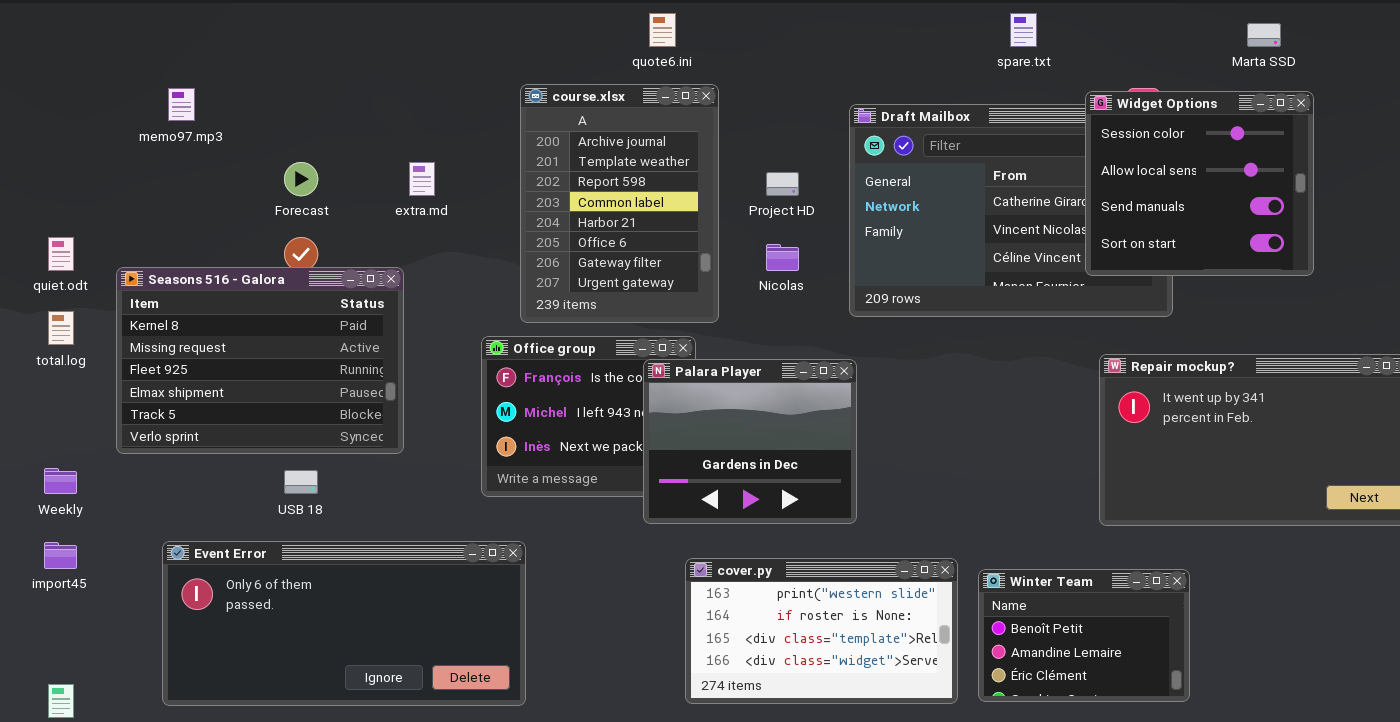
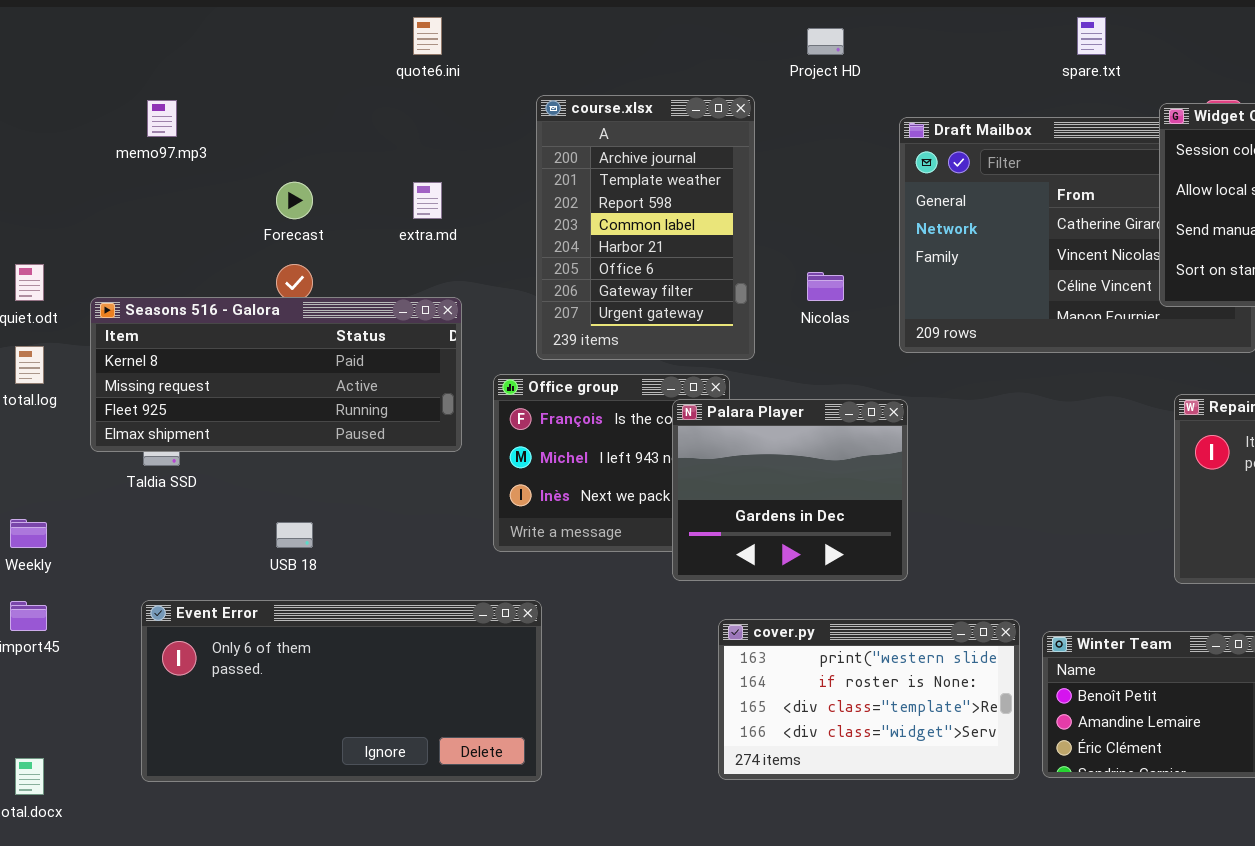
quote6.ini: [649,13,676,47] -> [413,17,442,55], moved
Project HD: [766,172,799,196] -> [807,28,844,55], moved
Seasons 516 - Galora: [116,267,404,454] -> [90,297,462,452], resized

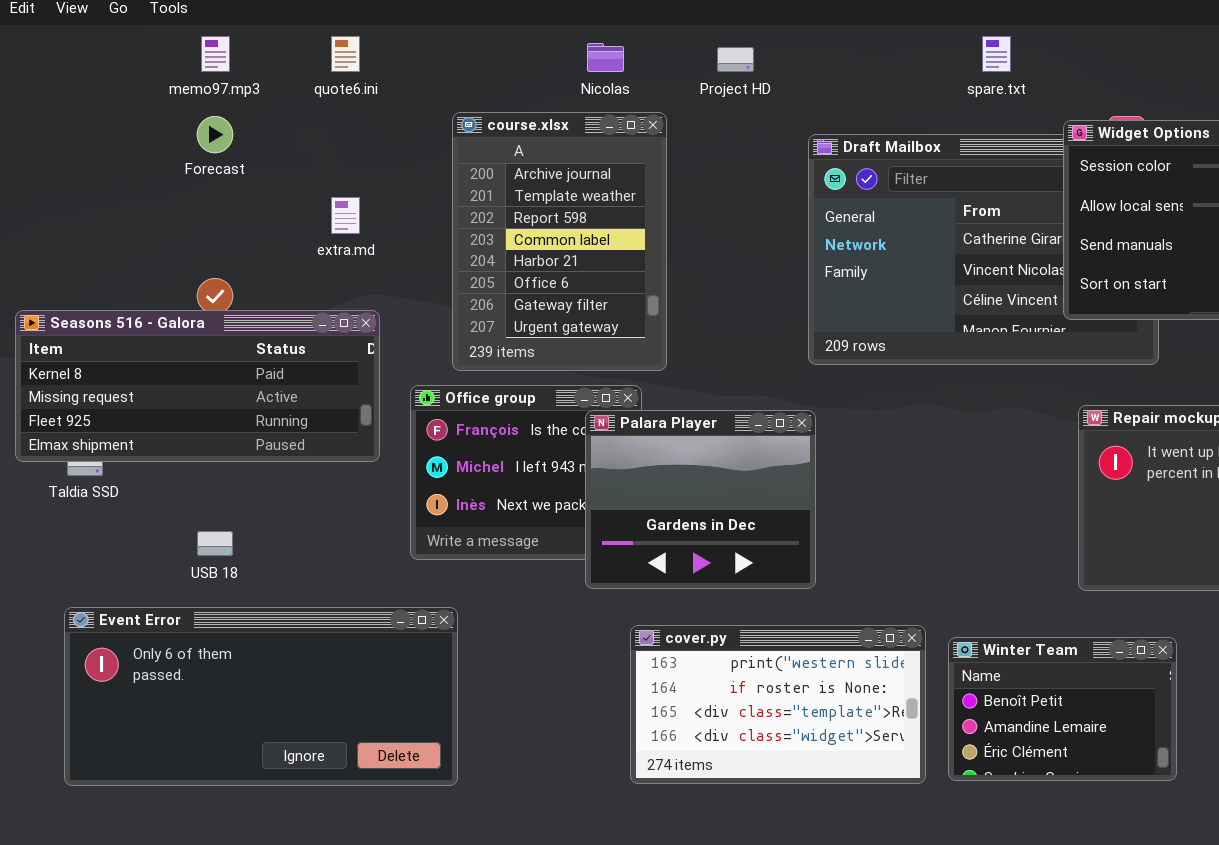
memo97.mp3: [147,100,177,137] -> [201,36,230,72], moved
Forecast: [276,182,313,219] -> [197,116,233,153], moved
Nicolas: [807,272,844,301] -> [587,43,624,72], moved

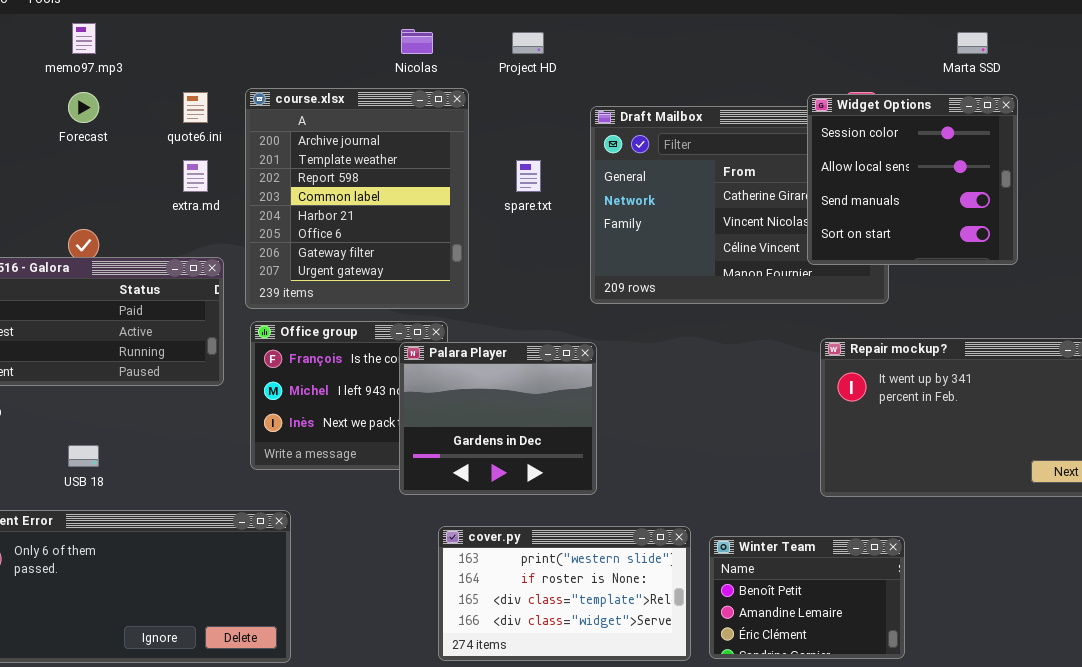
quote6.ini: [331,36,360,72] -> [183,92,208,123], moved
spare.txt: [982,36,1011,72] -> [516,160,541,192], moved
course.xlsx: [452,112,667,371] -> [245,88,469,309], resized

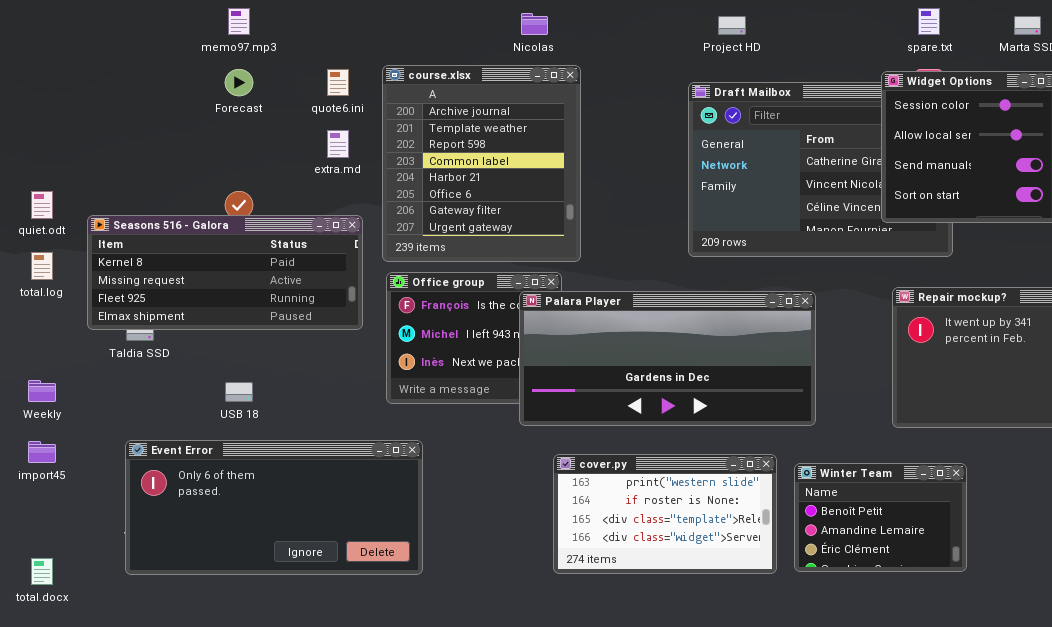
Project HD: [512,32,544,54] -> [718,16,746,35], moved
spare.txt: [516,160,541,192] -> [918,8,940,35], moved
Palara Player: [399,342,597,495] -> [519,291,816,426], resized

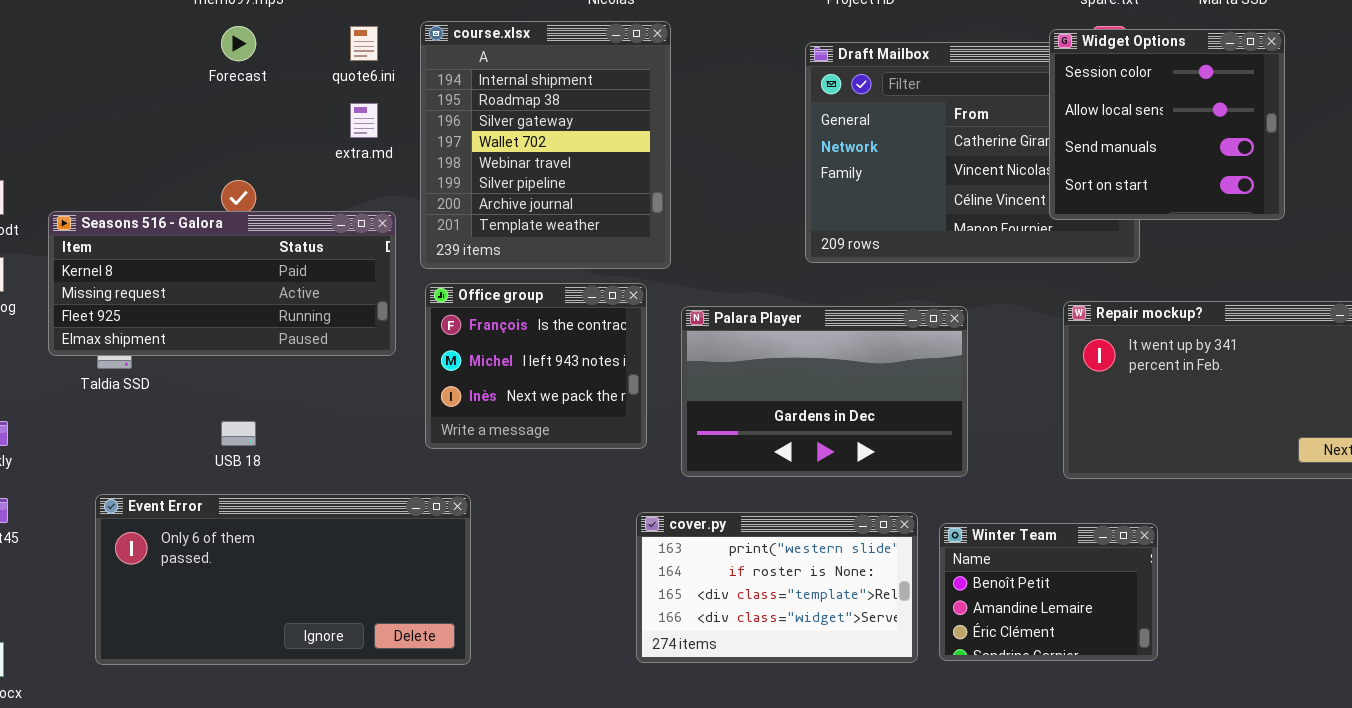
course.xlsx: [382,65,581,262] -> [420,21,671,269], scrolled up 6 rows
Palara Player: [519,291,816,426] -> [681,306,968,477], resized

